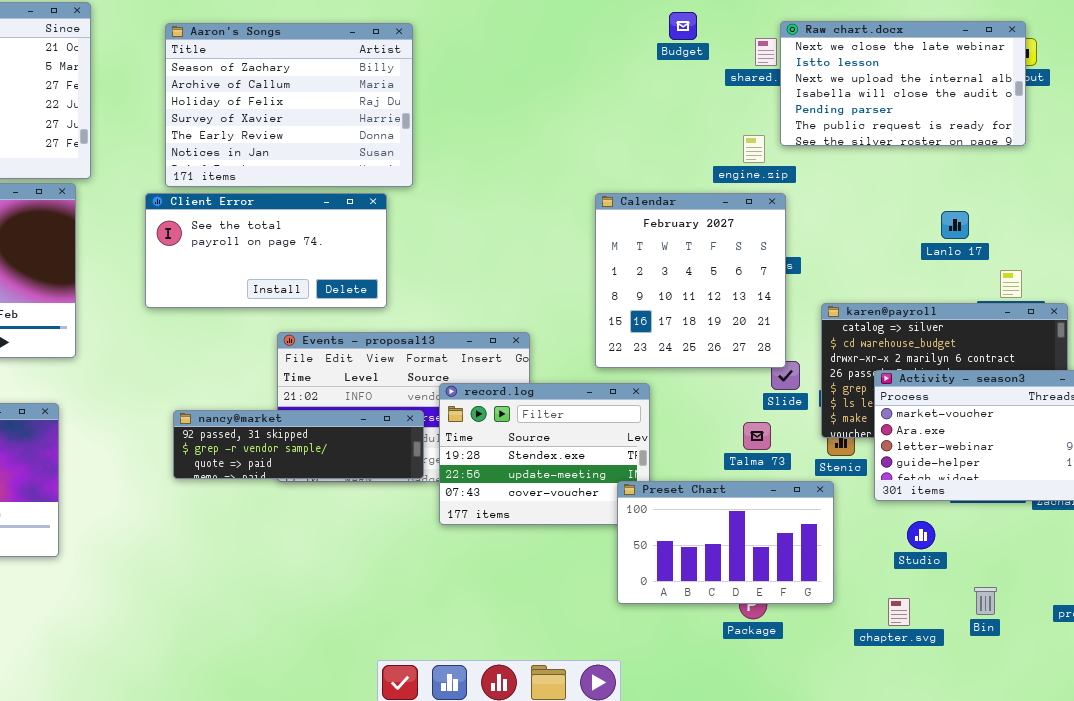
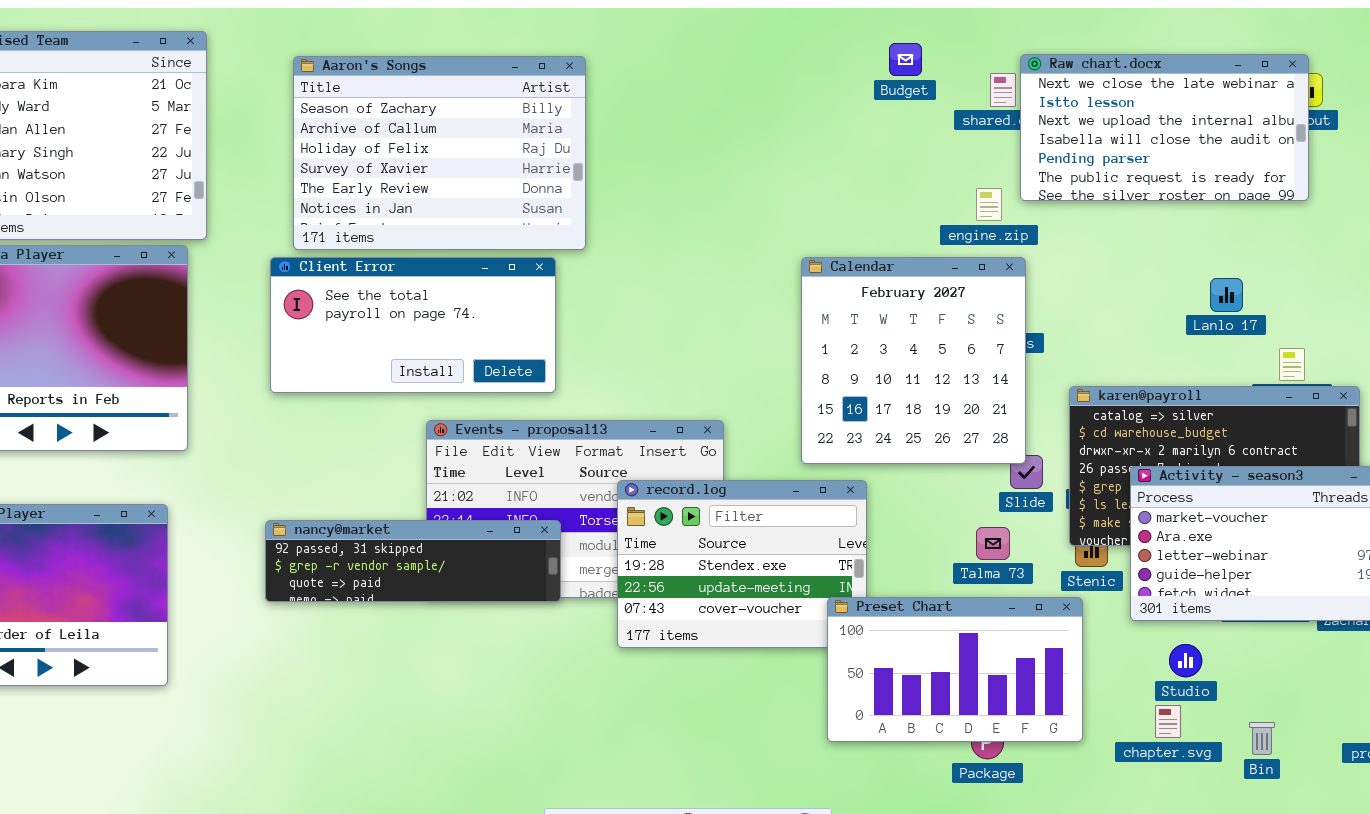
nancy@market: [173,410,424,479] -> [265,520,561,602], moved
chapter.svg: [888,598,910,626] -> [1155,705,1181,738], moved

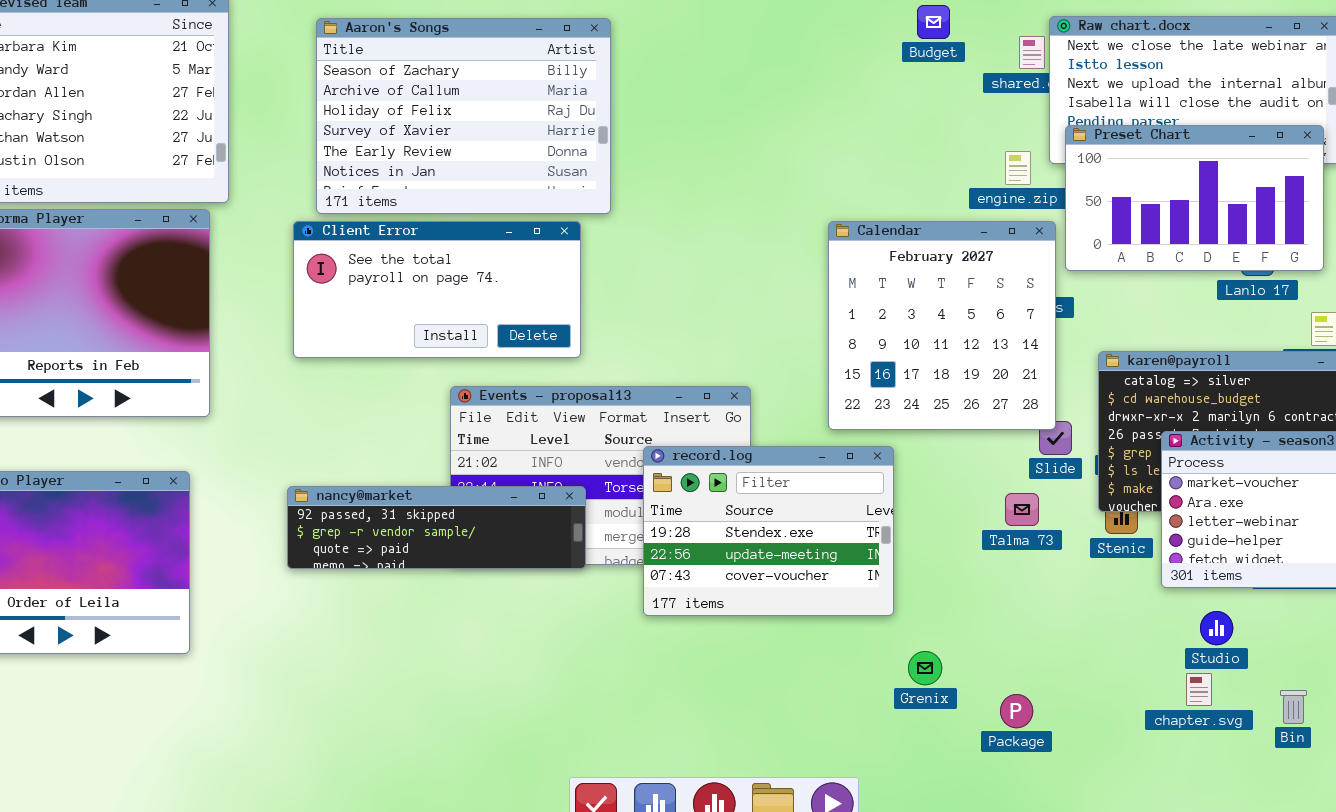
Preset Chart: [827,597,1083,742] -> [1065,125,1324,271], moved

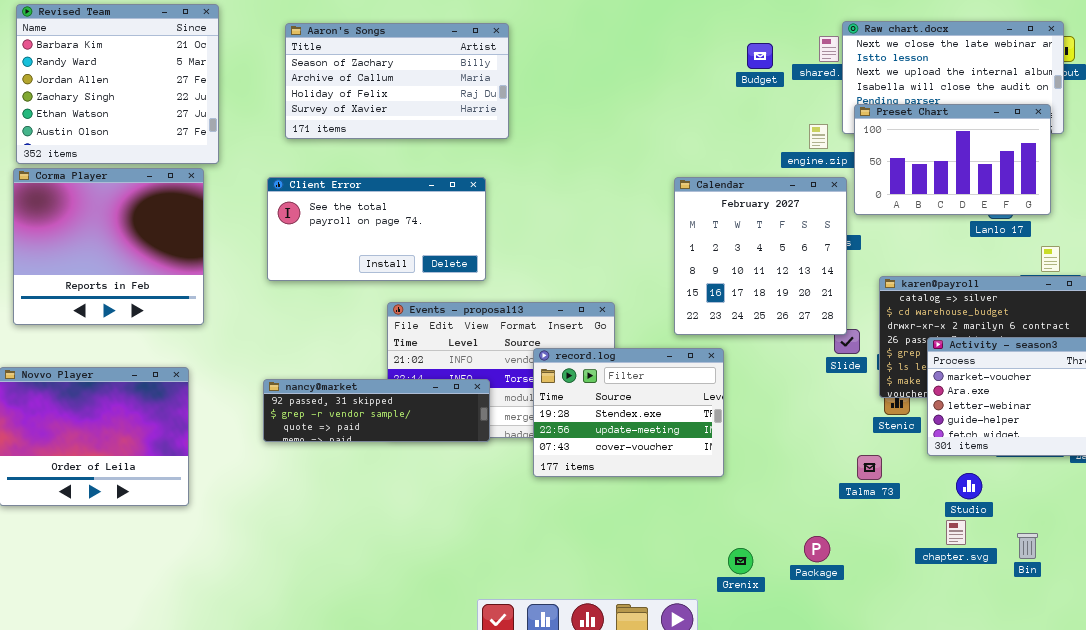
Budget: [917,5,950,39] -> [747,43,773,69], moved
Aaron's Songs: [316,18,611,214] -> [285,23,509,139], resized
Talma 73: [1005,493,1039,526] -> [857,455,882,480], moved
Grenix: [908,651,942,685] -> [728,548,753,574], moved

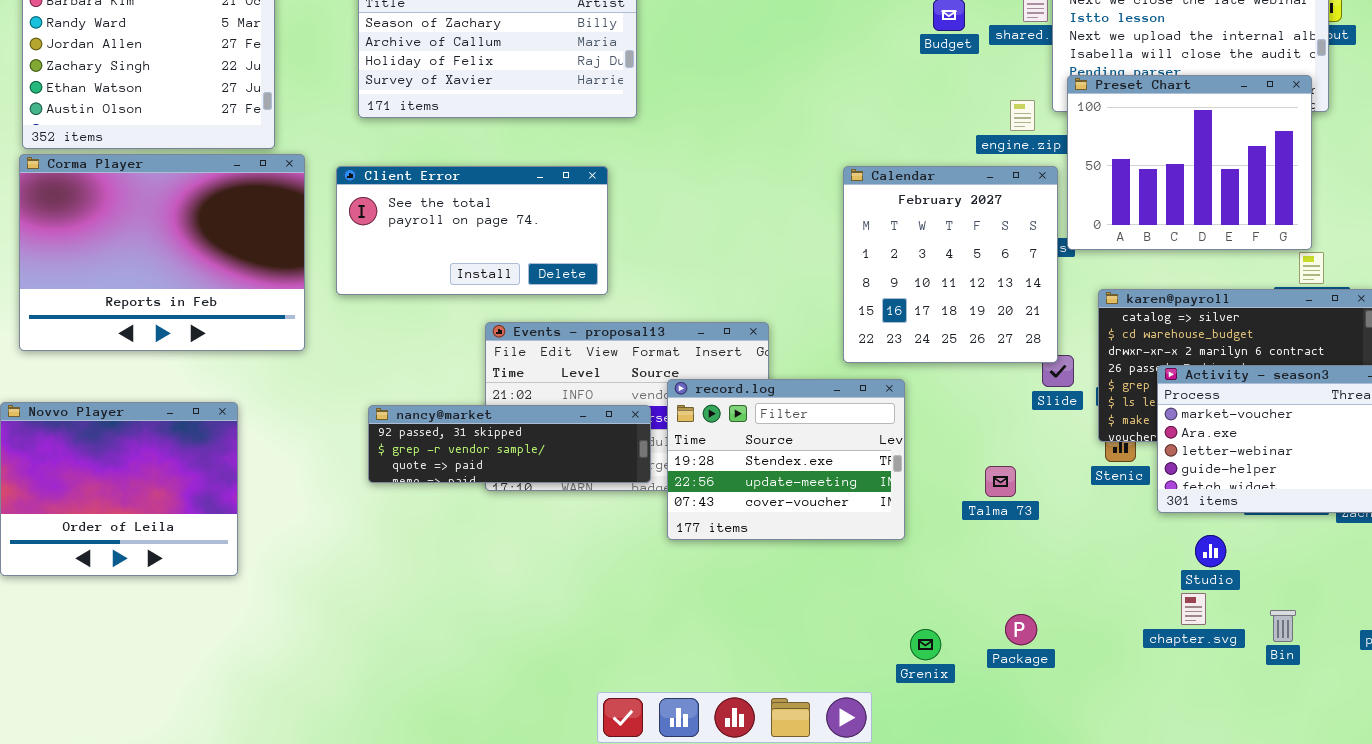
Preset Chart: [854,104,1051,215] -> [1067,75,1312,250], resized
Corma Player: [13,168,204,325] -> [19,154,305,351], resized
nancy@market: [263,379,490,442] -> [368,405,651,483], moved
Talma 73: [857,455,882,480] -> [985,466,1016,497], moved

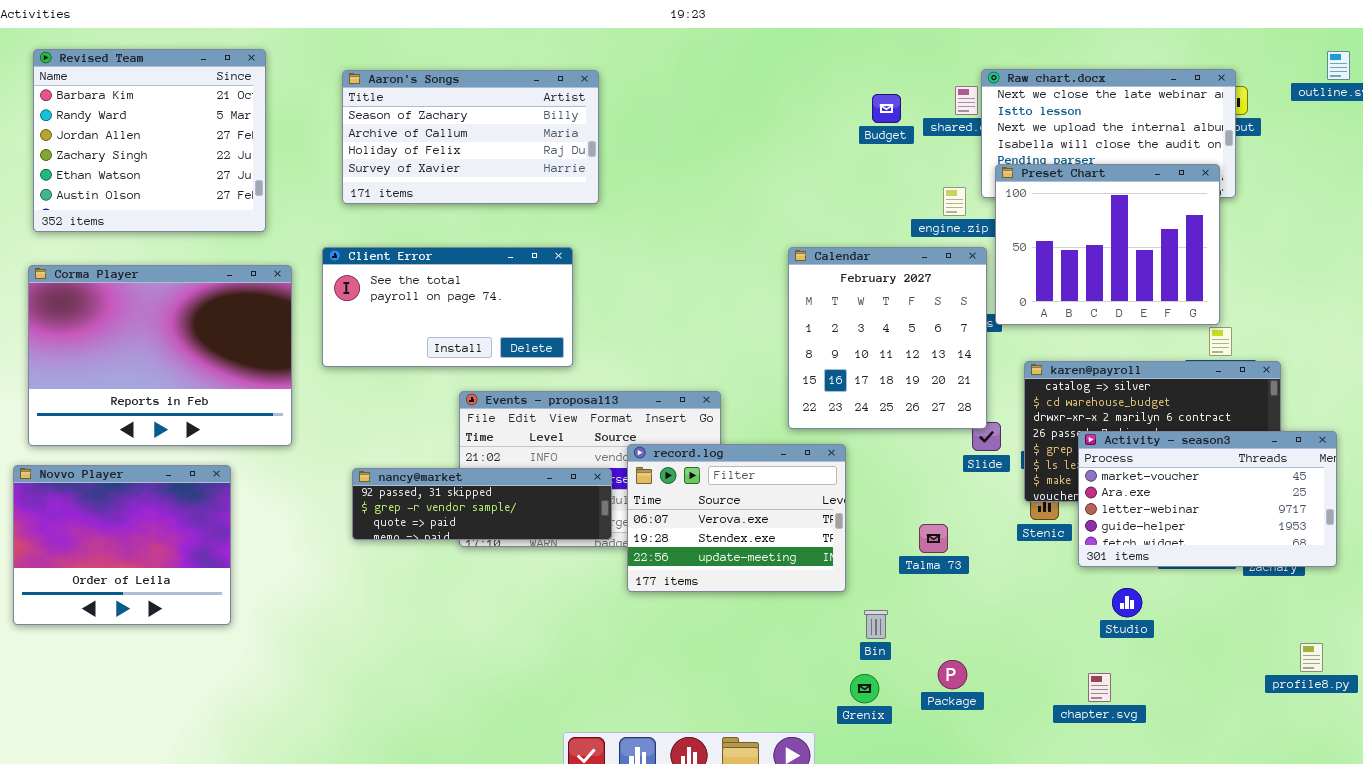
Corma Player: [19,154,305,351] -> [28,265,292,446], moved
record.log: [667,379,905,540] -> [627,444,846,592], scrolled up 1 row
chapter.svg: [1181,593,1206,625] -> [1088,673,1111,702], moved
Bin: [1270,610,1296,642] -> [864,610,888,639], moved

